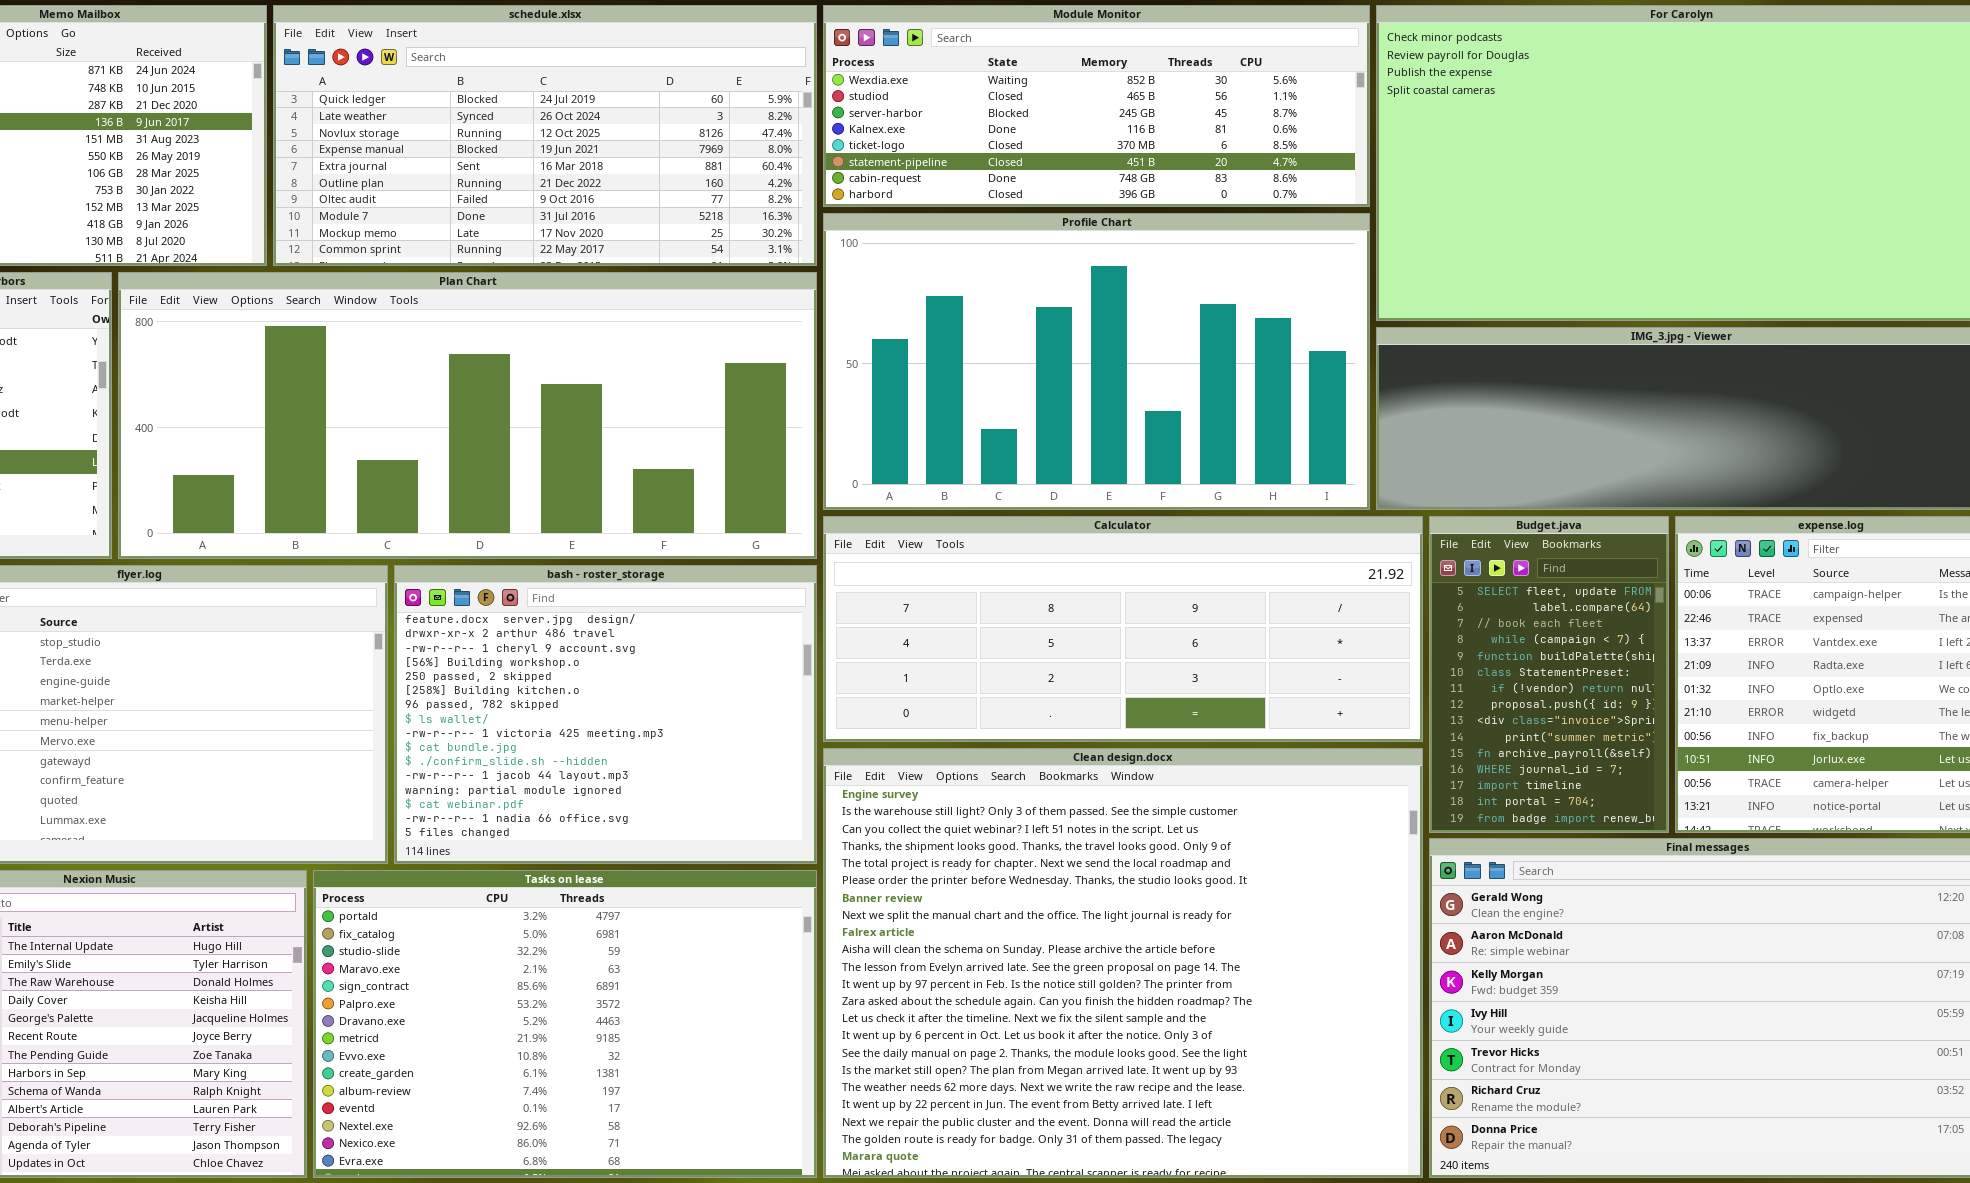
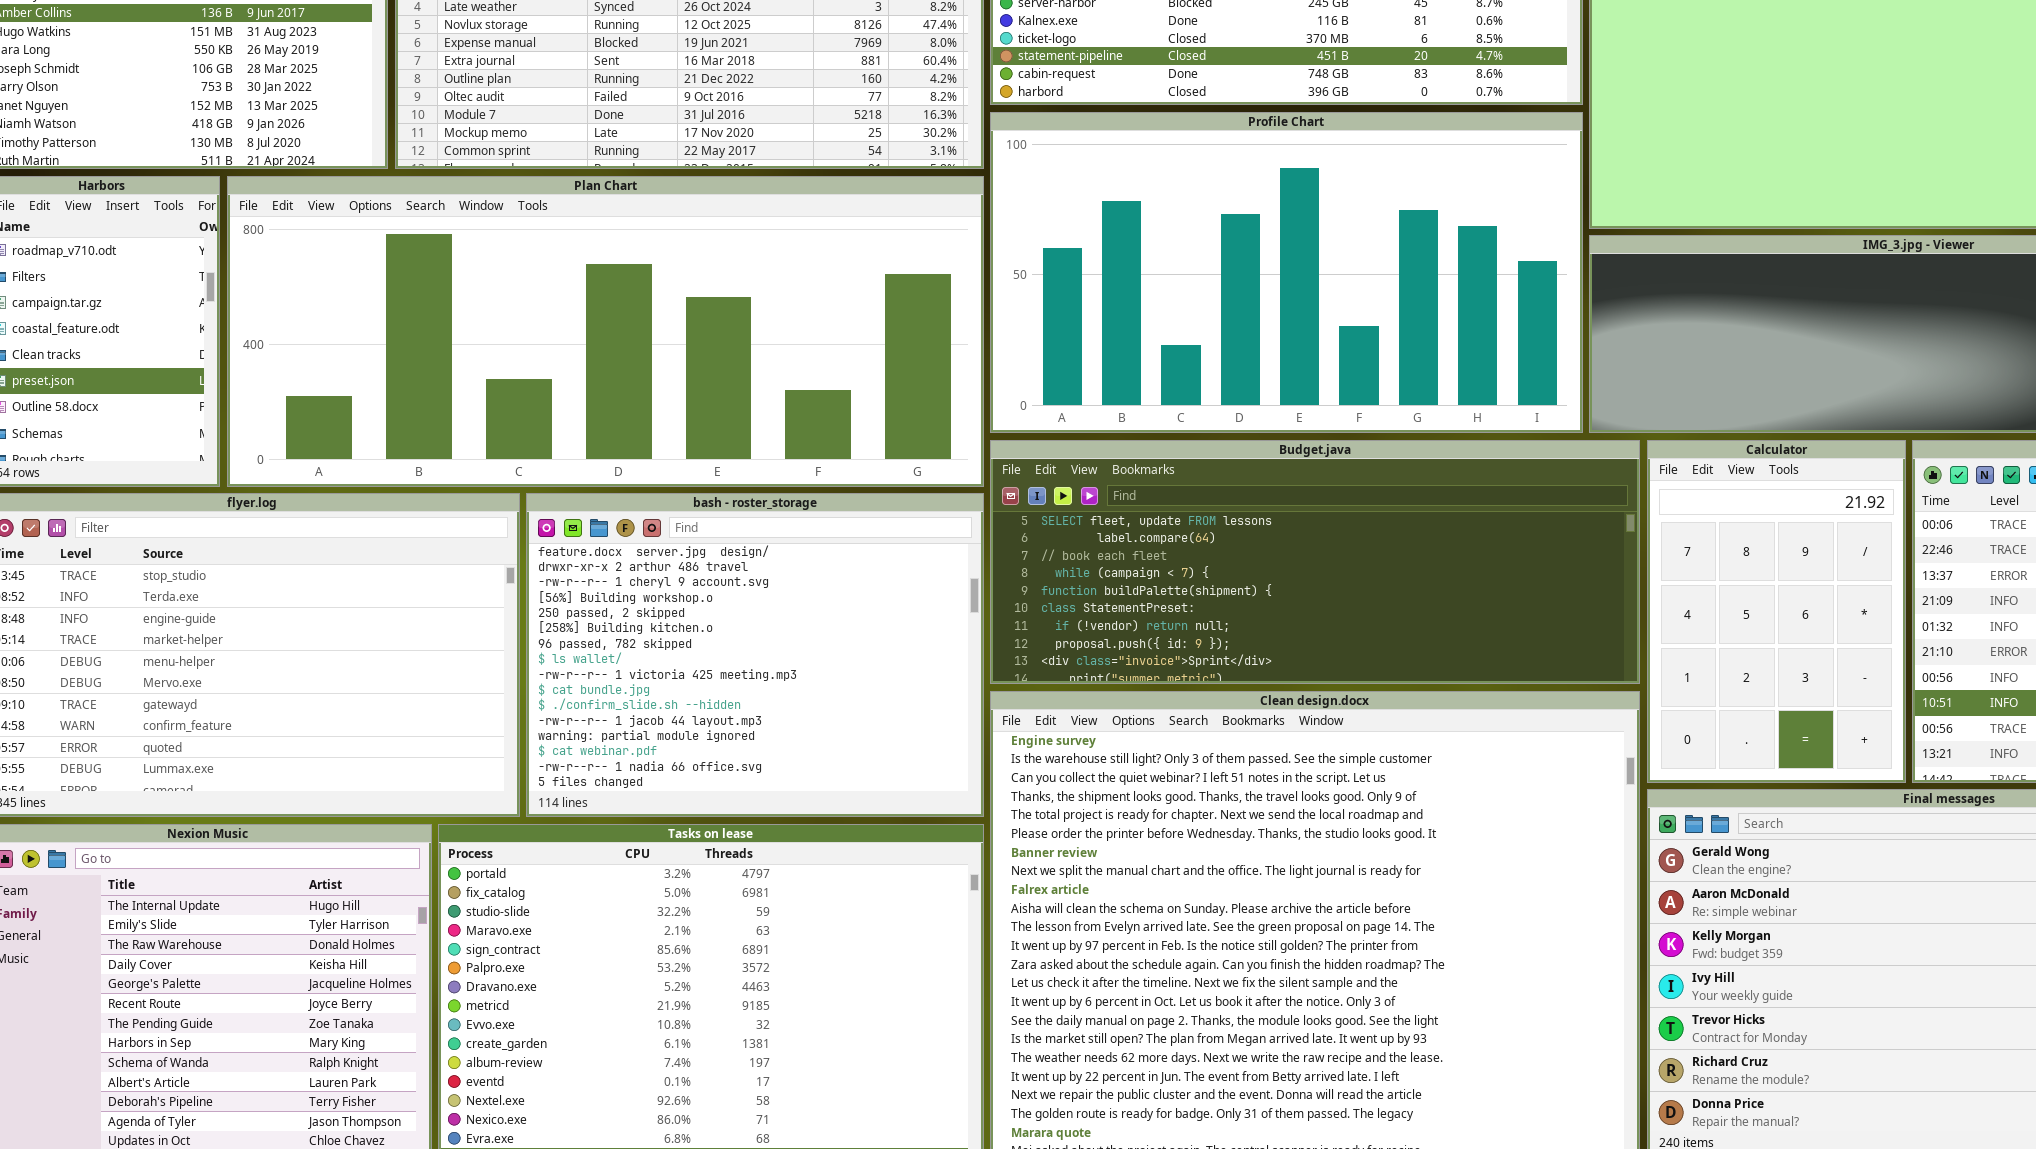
Calculator: [823,516,1423,742] -> [1647,440,1906,783], moved, resized
Budget.java: [1429,516,1669,833] -> [990,440,1640,684], moved, resized

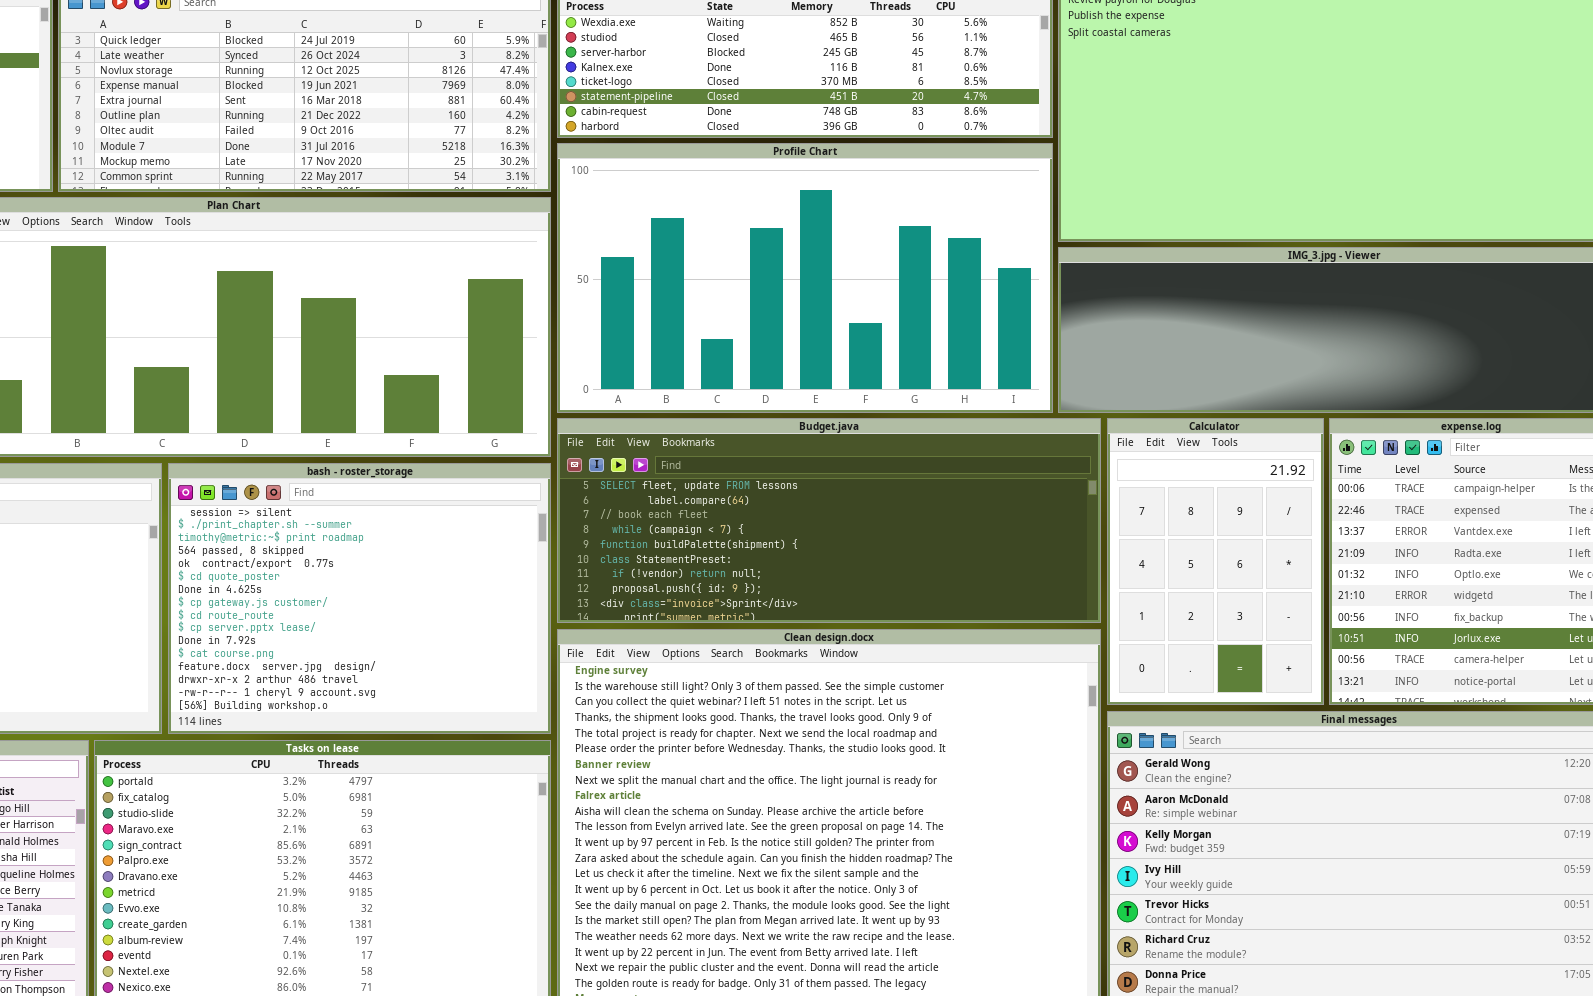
bash - roster_storage: [526,493,984,817] -> [168,463,551,734], scrolled up 12 rows

